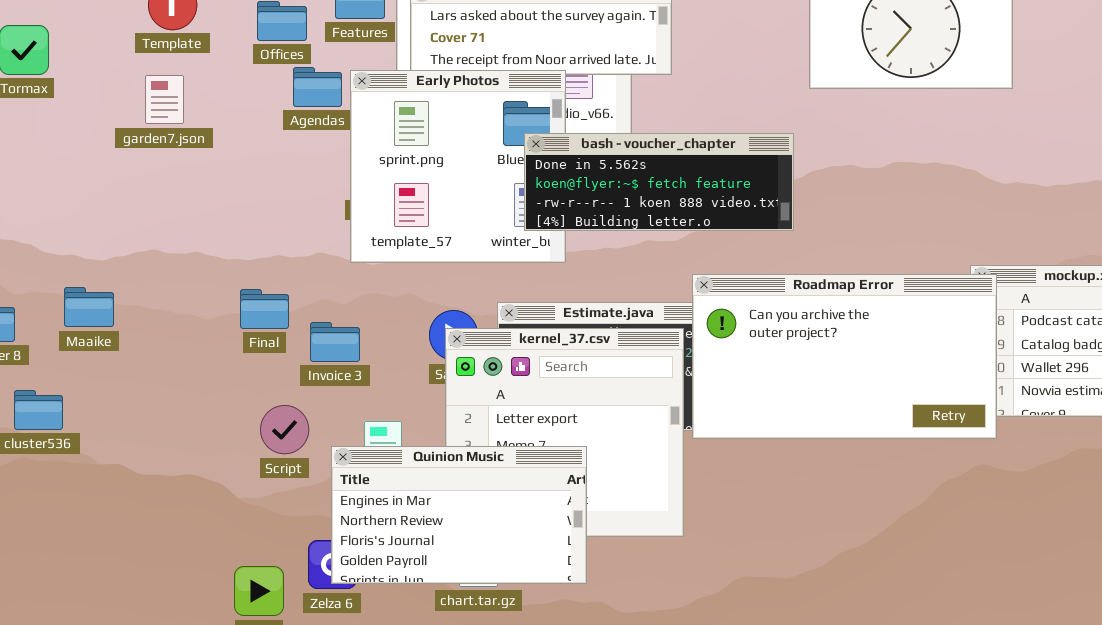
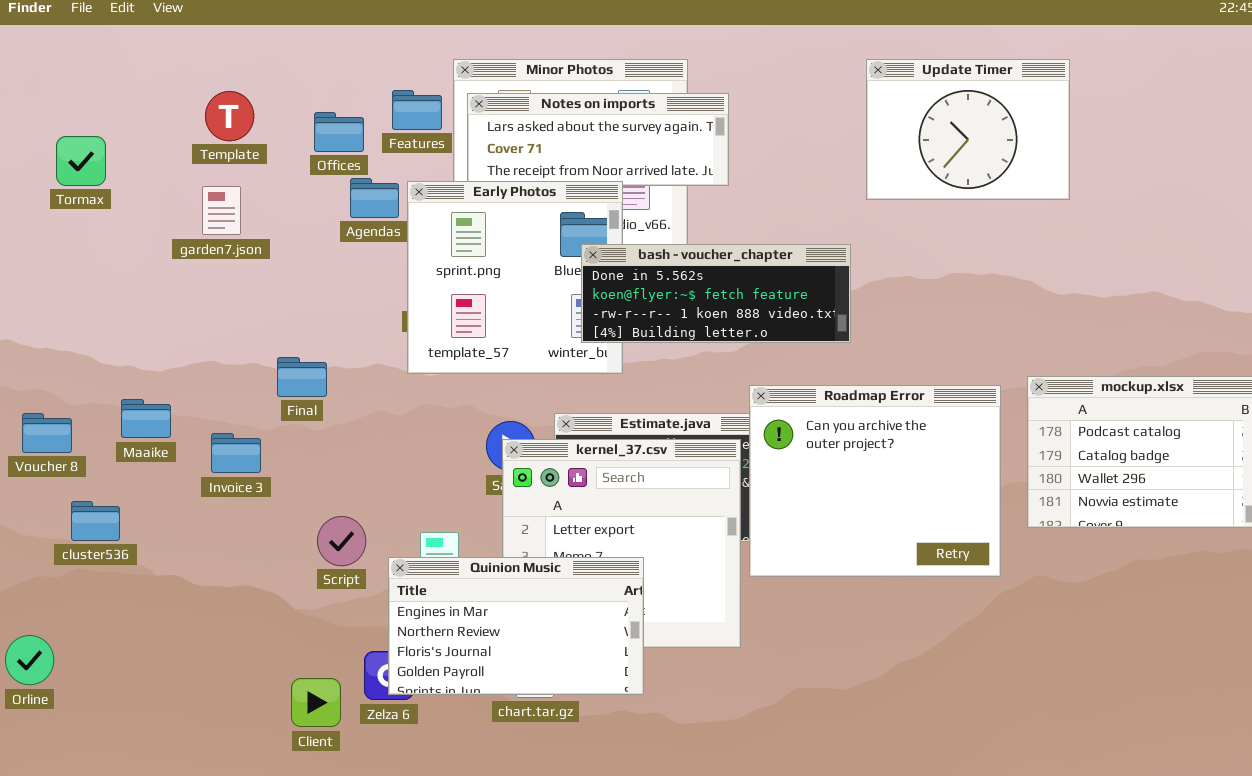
Roadmap Error: [692,274,997,439] -> [749,385,1001,577], resized
Final: [240,289,289,329] -> [277,357,327,397], moved
Invoice 3: [310,322,360,362] -> [211,433,261,473], moved

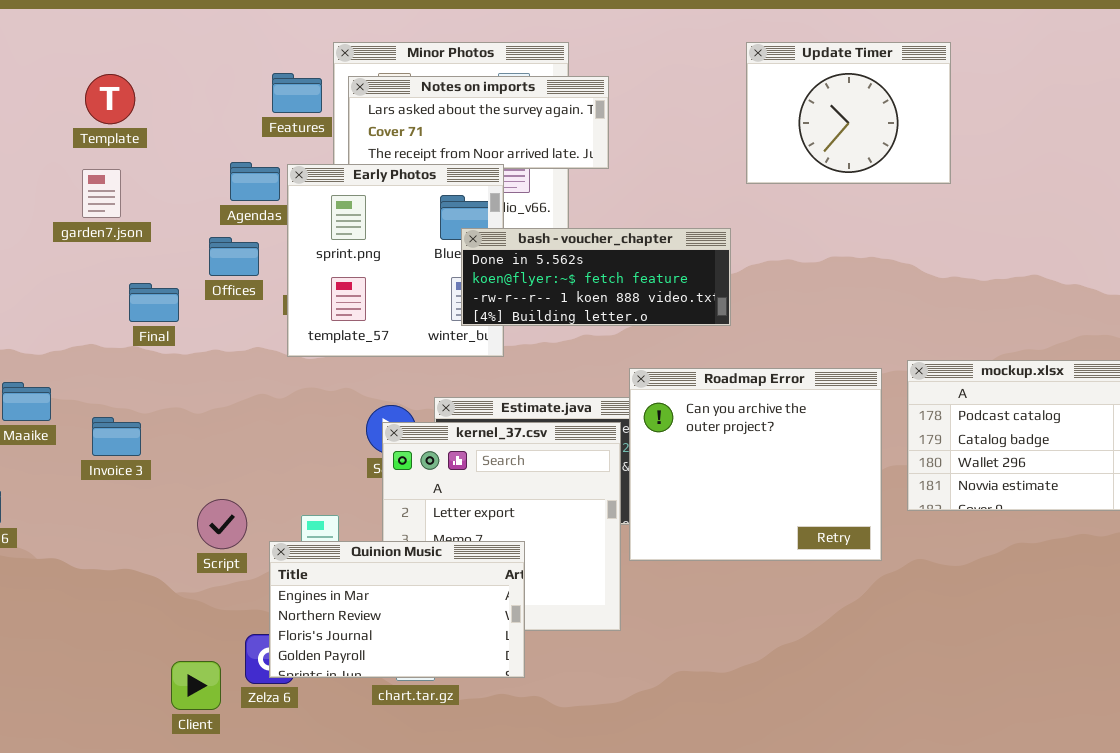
Offices: [314,112,364,152] -> [209,237,259,276], moved
Final: [277,357,327,397] -> [129,283,179,322], moved

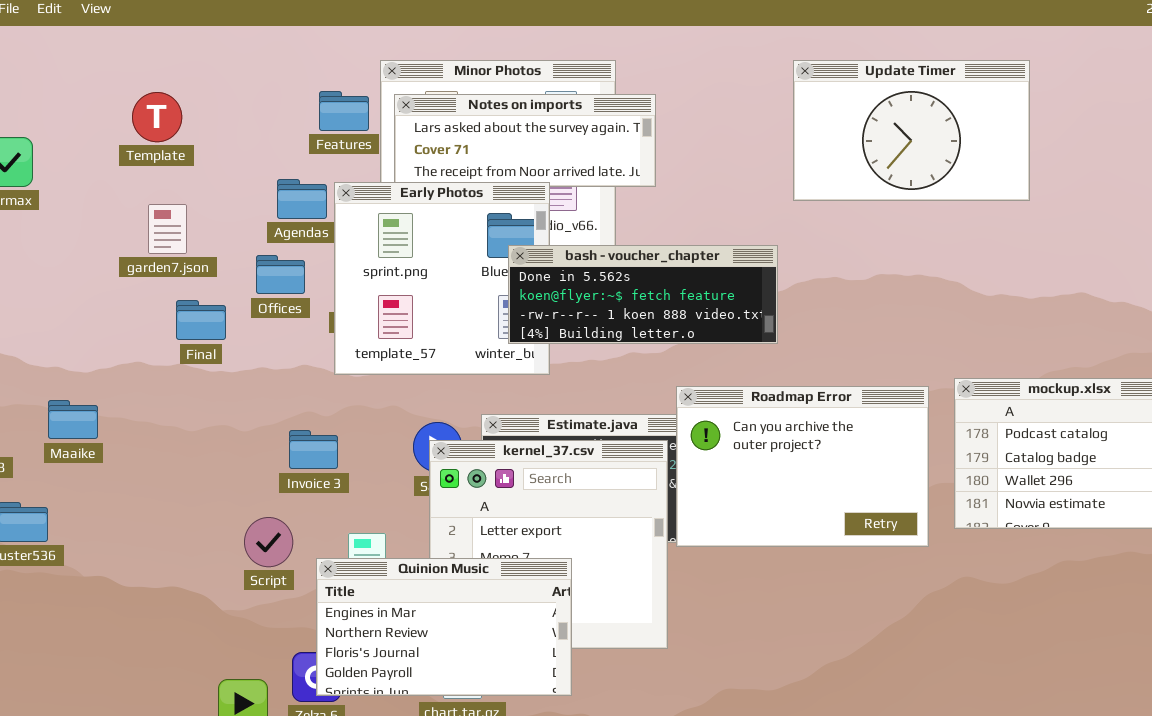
Update Timer: [746,42,951,184] -> [793,60,1030,201], resized
garden7.json: [82,169,121,218] -> [148,204,187,254], moved
Roadmap Error: [629,368,882,561] -> [676,386,929,547], resized
Invoice 3: [92,417,141,456] -> [289,430,338,469], moved

